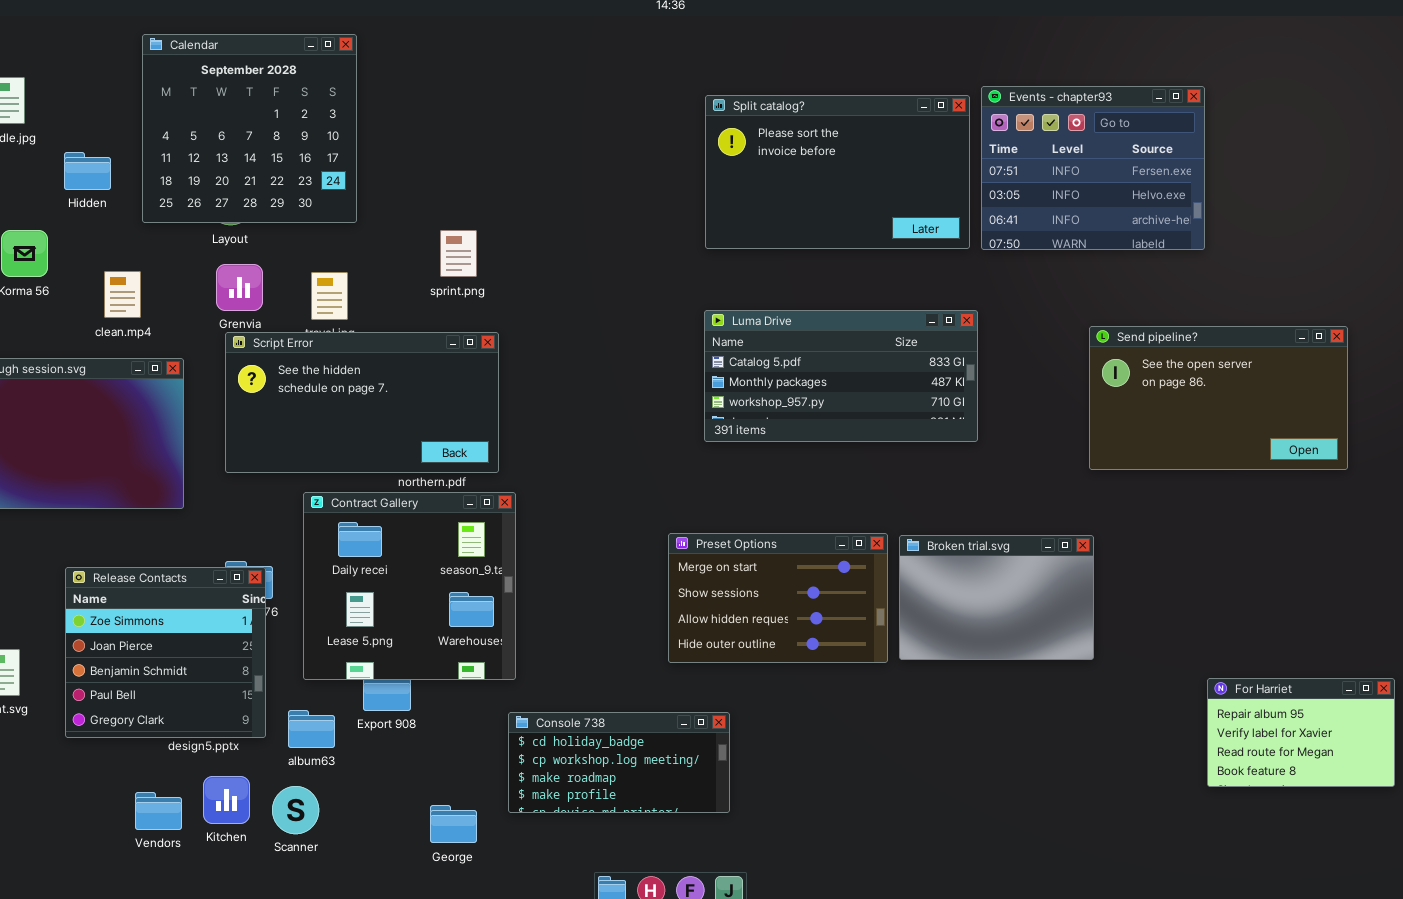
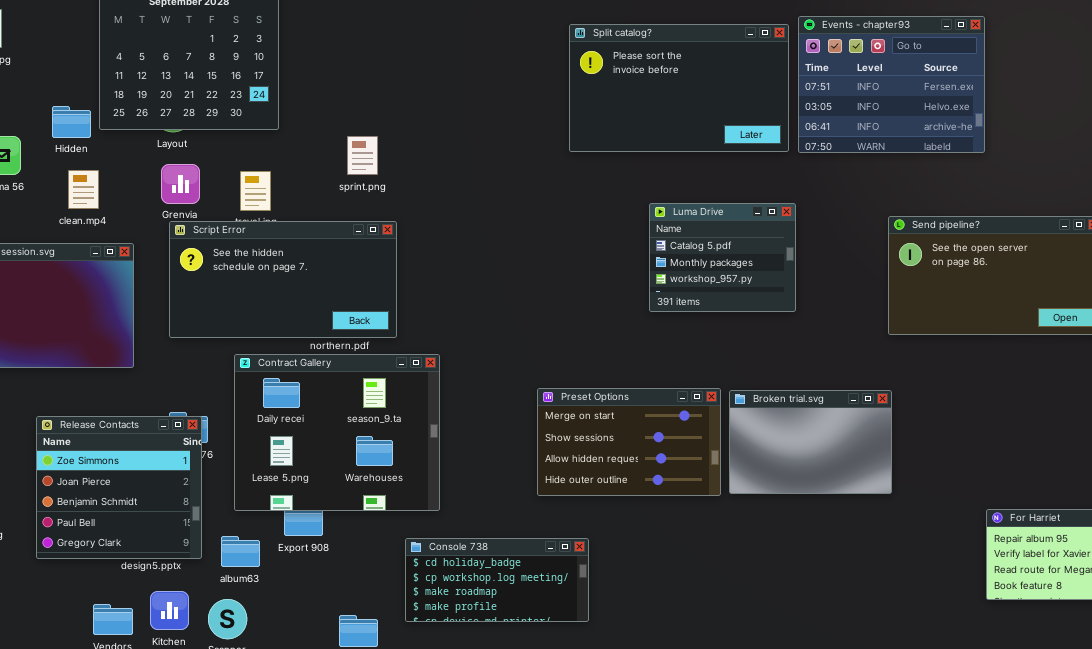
Hidden: [64,152,111,190] -> [52,106,91,138], moved
Luma Drive: [704,310,978,442] -> [649,203,796,312], resized
Contract Gallery: [303,492,516,680] -> [234,354,440,511], resized

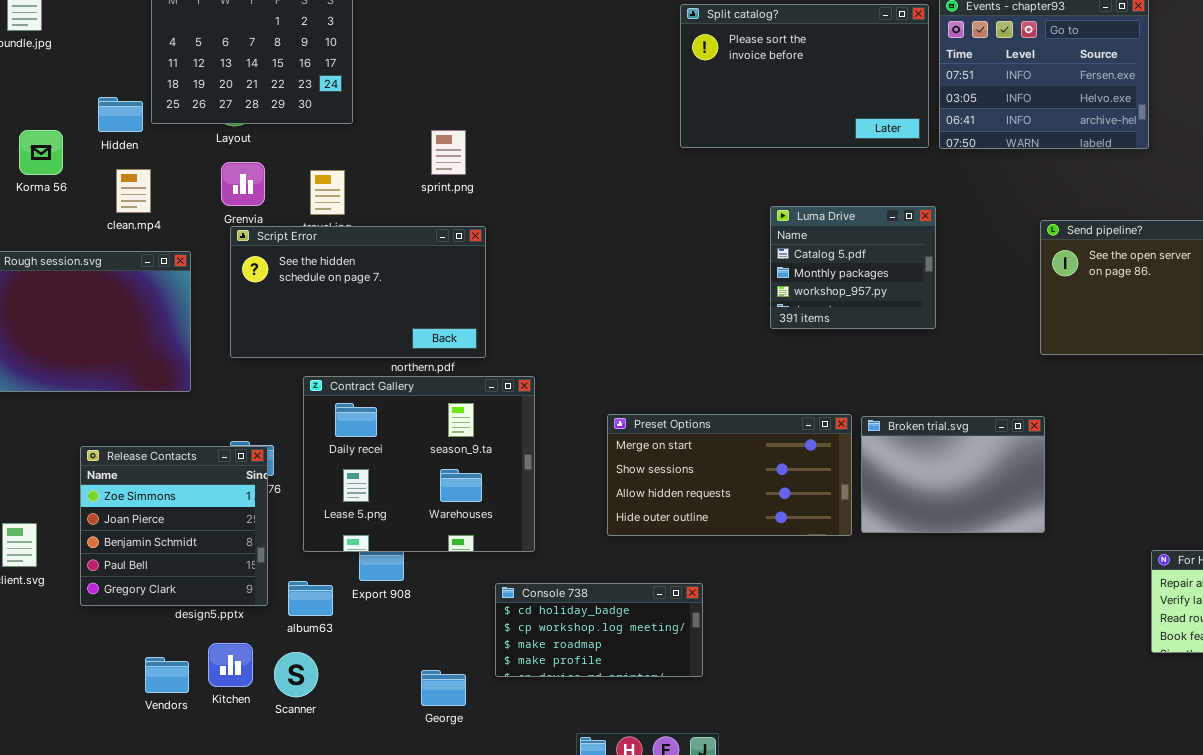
Preset Options: [537,388,721,496] -> [607,414,852,536], resized

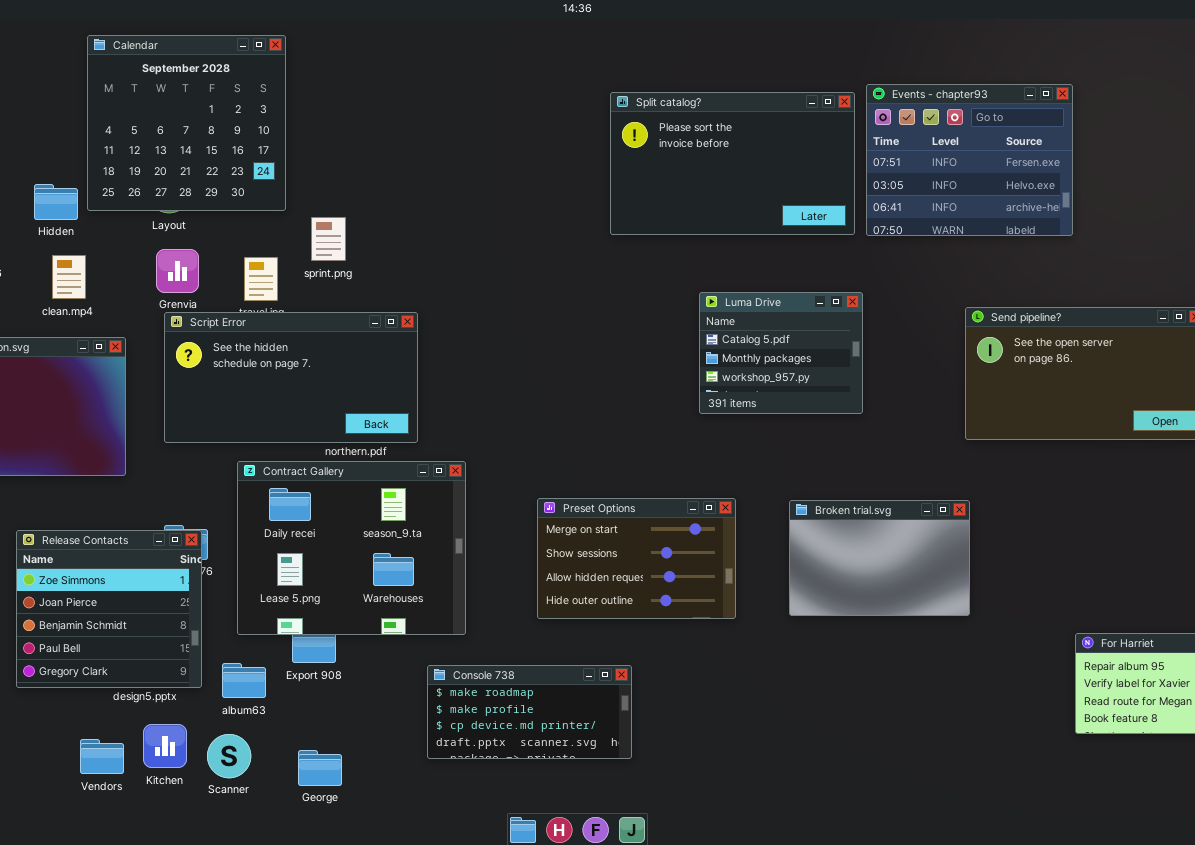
sprint.png: [431,130,466,175] -> [311,217,346,261], moved
Preset Options: [607,414,852,536] -> [537,498,736,619], resized
Console 738: [495,583,703,677] -> [427,665,632,759], scrolled down 2 rows
George: [421,670,466,706] -> [298,750,342,786], moved

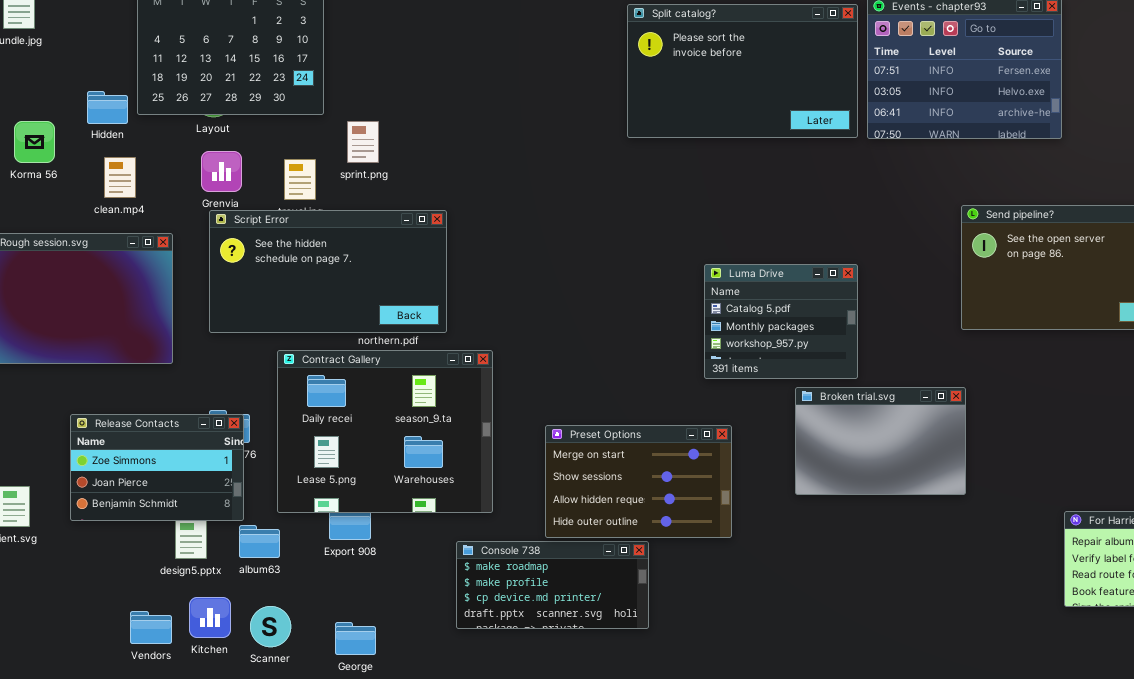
Luma Drive: [699,292,863,414] -> [704,264,858,379], moved
Preset Options: [537,498,736,619] -> [545,425,732,538], moved
Release Contacts: [16,530,202,688] -> [70,414,244,521], resized
album63: [222,663,266,698] -> [239,525,280,558], moved

